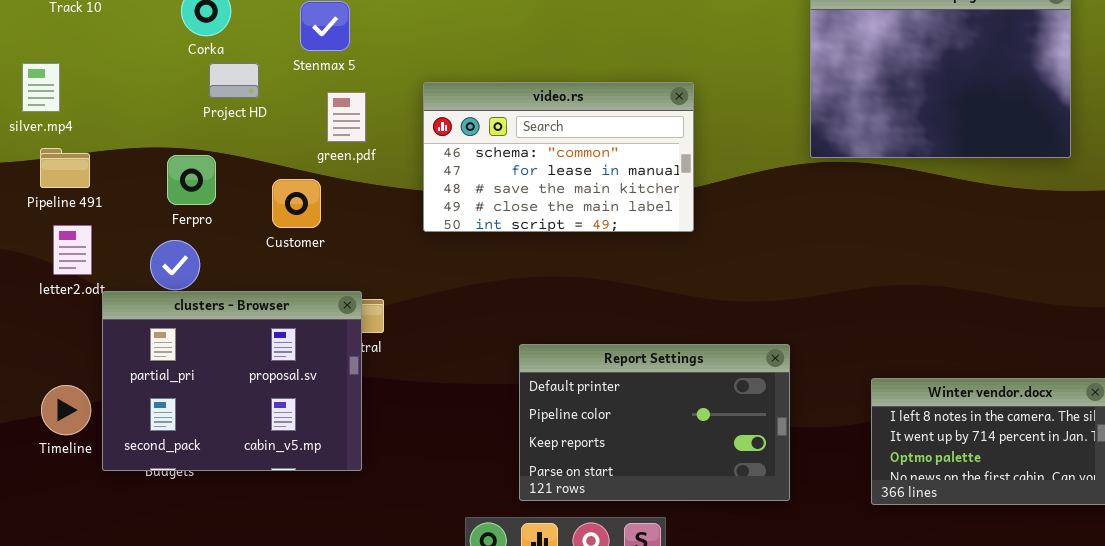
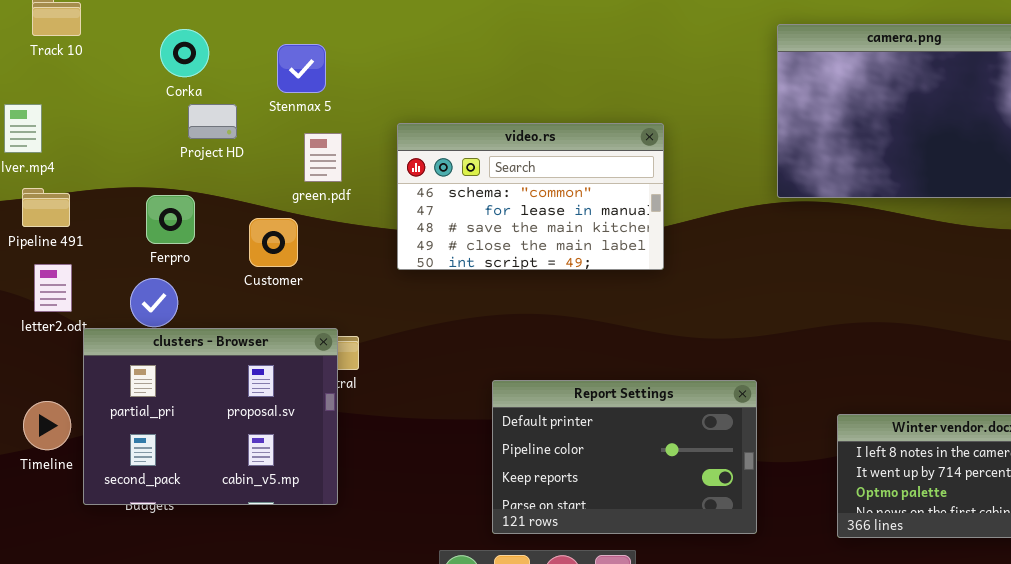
Timeline: [41,385,91,435] -> [23,401,71,450], moved

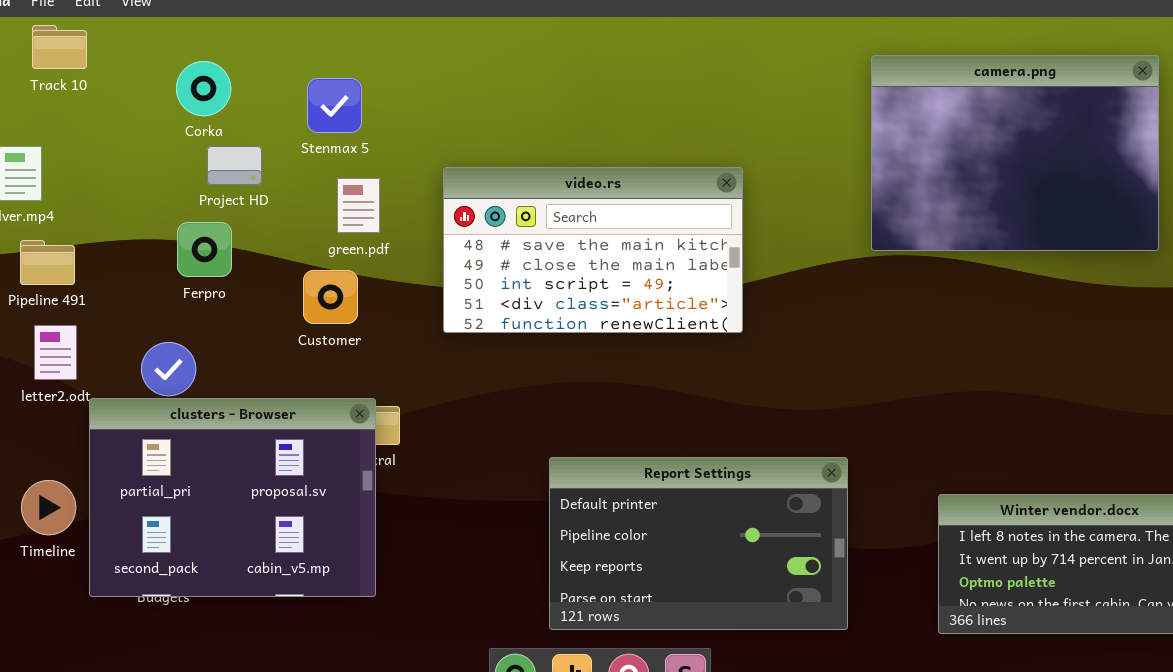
video.rs: [397,123,664,270] -> [443,167,743,333], scrolled down 2 rows
Ferpro: [146,195,195,244] -> [177,222,232,277], moved
Customer: [249,218,298,267] -> [303,270,358,324], moved

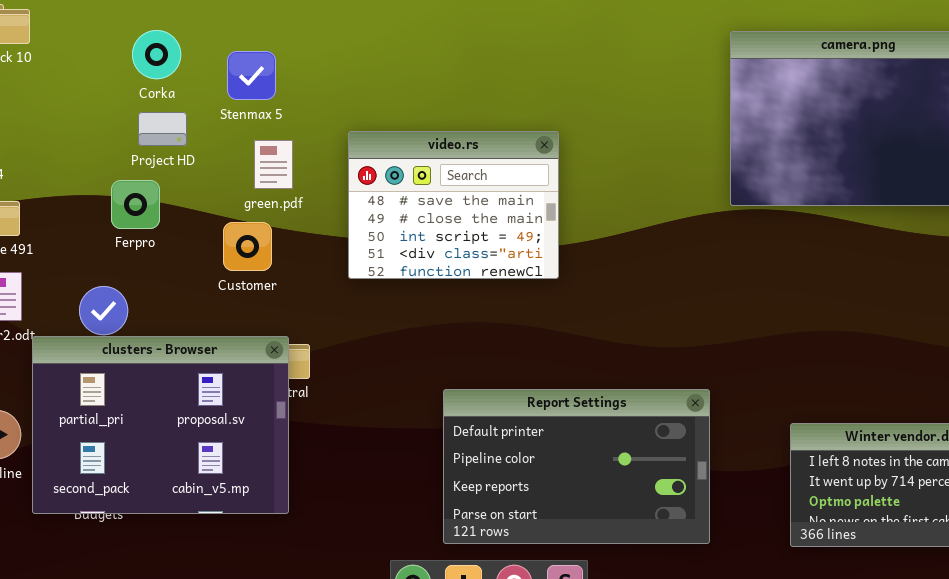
Corka: [176,61,231,116] -> [132,30,181,79], moved
video.rs: [443,167,743,333] -> [348,131,559,279], resized

